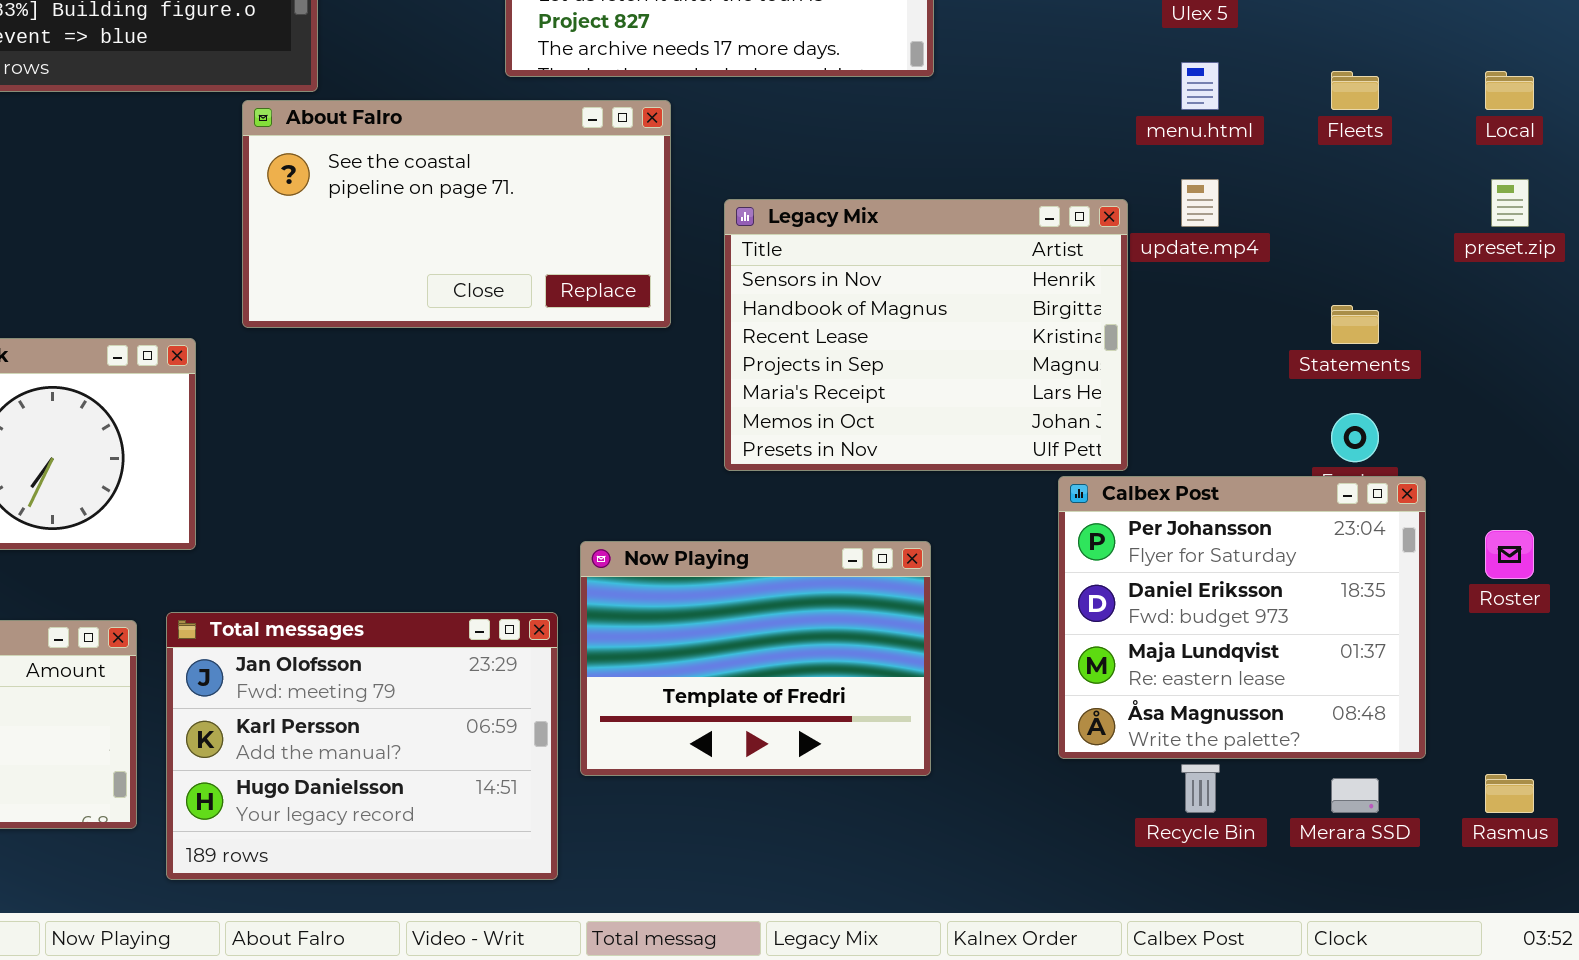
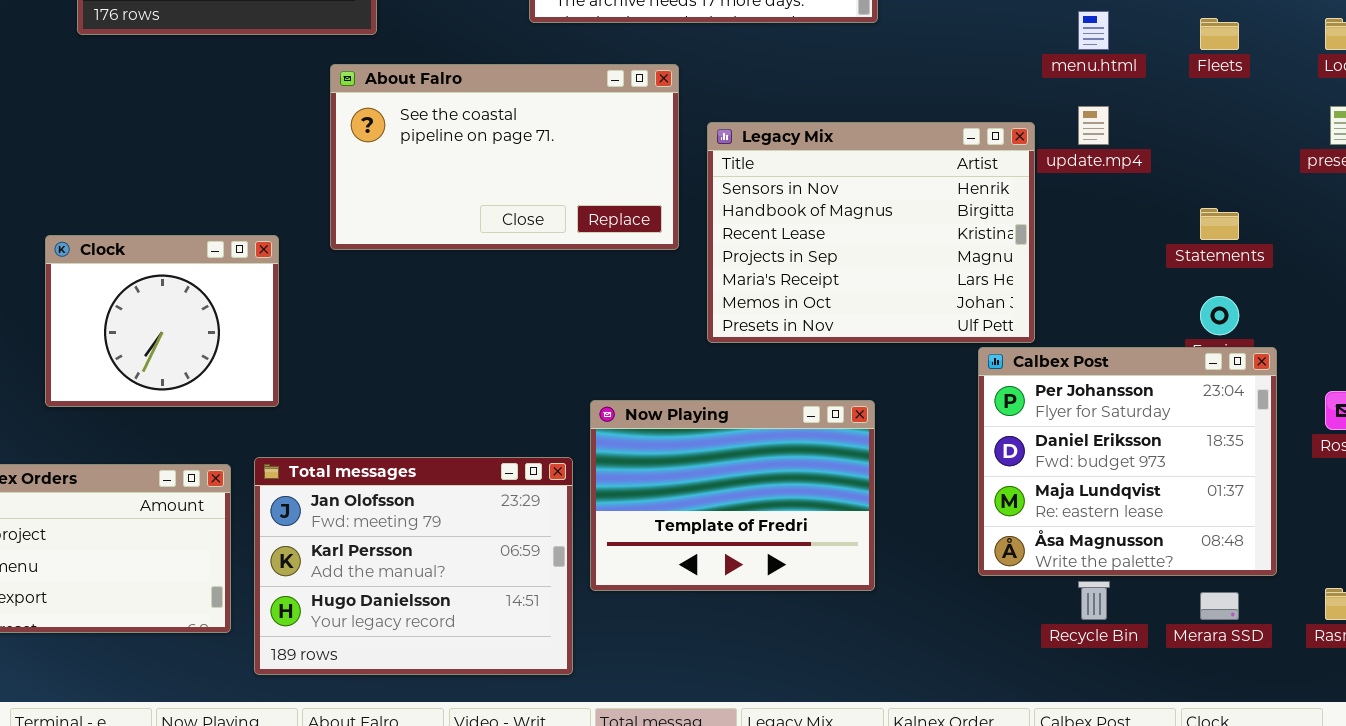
About Falro: [242,100,671,328] -> [330,64,679,250], moved

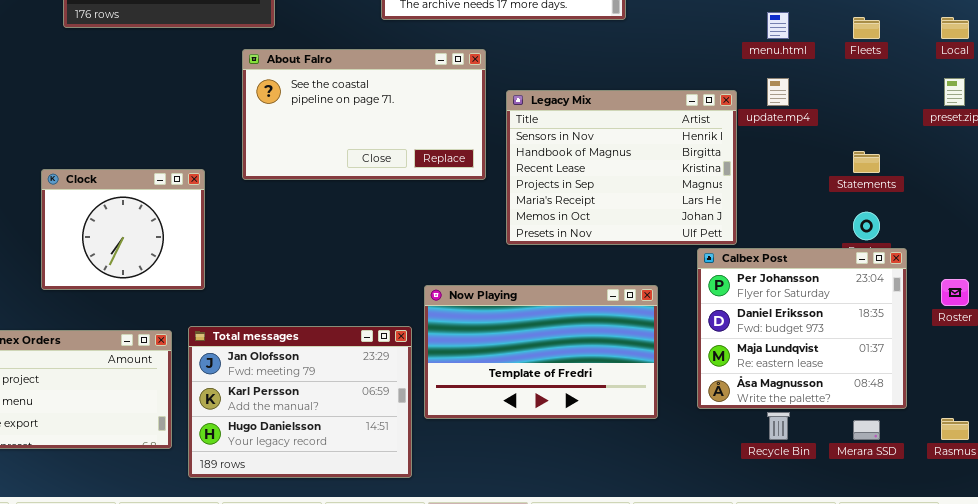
Now Playing: [590,400,875,591] -> [424,285,658,419], resized

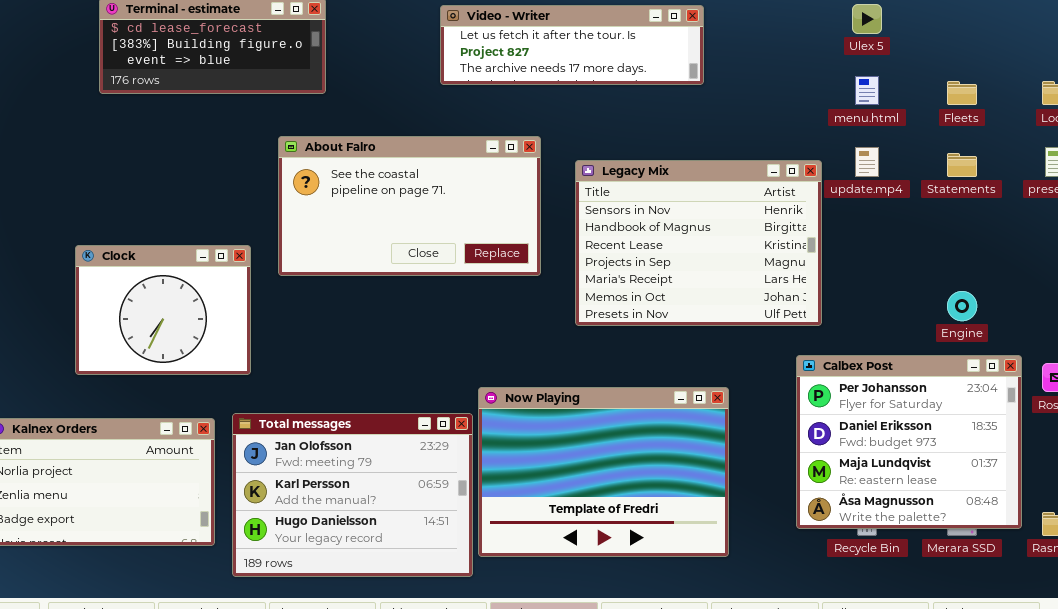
About Falro: [242,49,486,180] -> [278,136,541,276], moved
Statements: [853,151,880,173] -> [947,153,977,177], moved
Calbex Post: [697,248,907,409] -> [796,355,1022,529], moved
Now Playing: [424,285,658,419] -> [478,387,729,557], moved, resized

